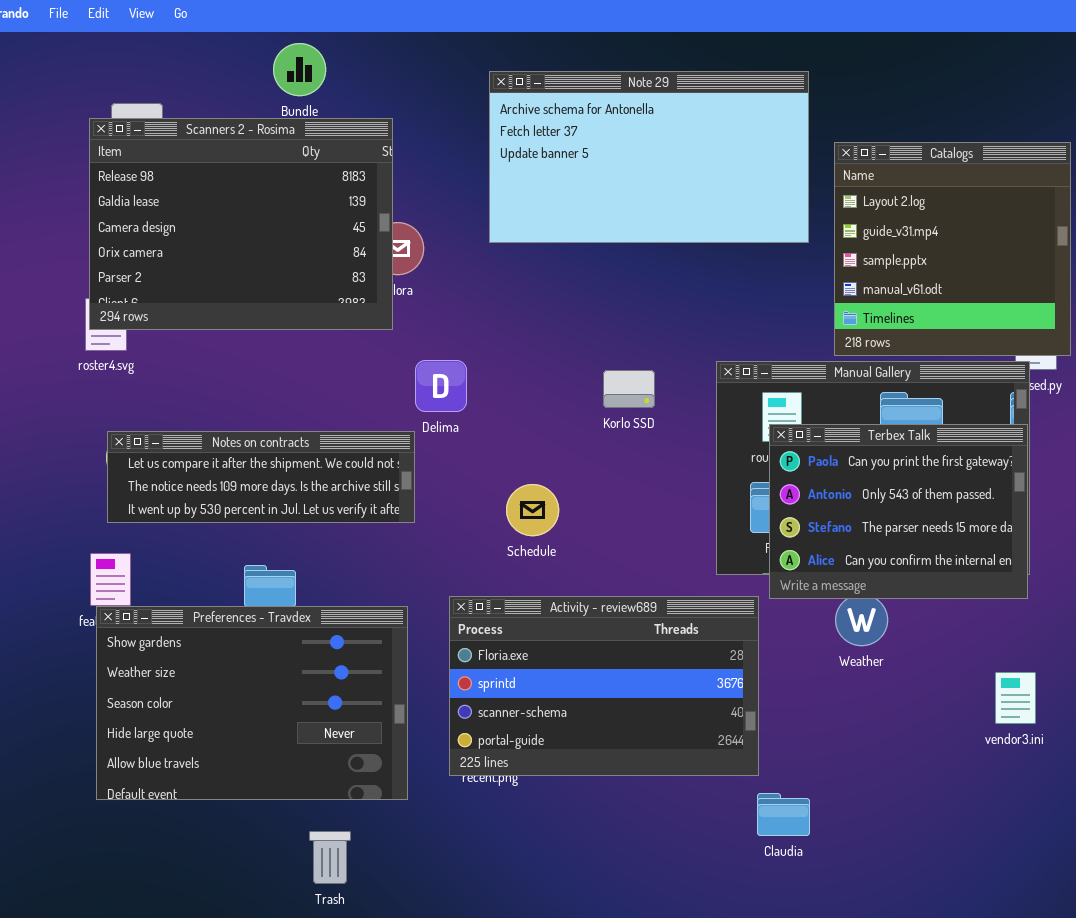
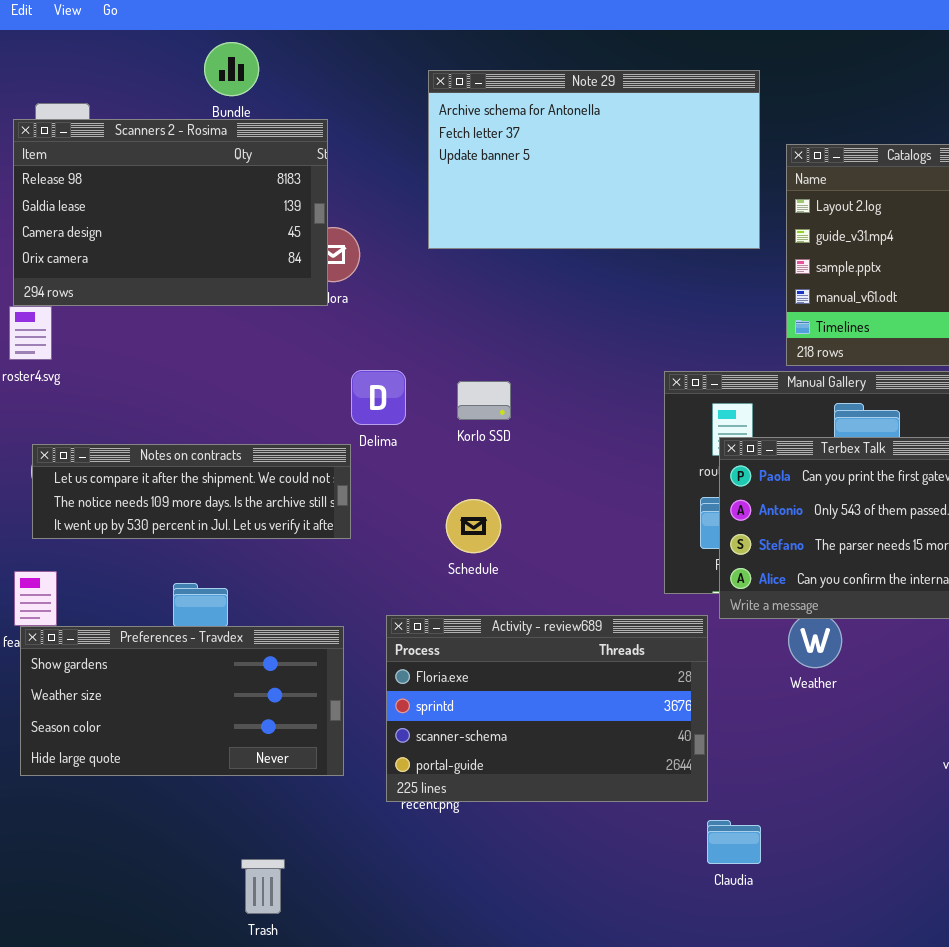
Scanners 2 - Rosima: [89,118,393,330] -> [13,119,328,306], resized
Korlo SSD: [603,370,655,408] -> [457,381,511,420], moved
Preferences - Travdex: [96,606,408,800] -> [20,626,344,776], resized

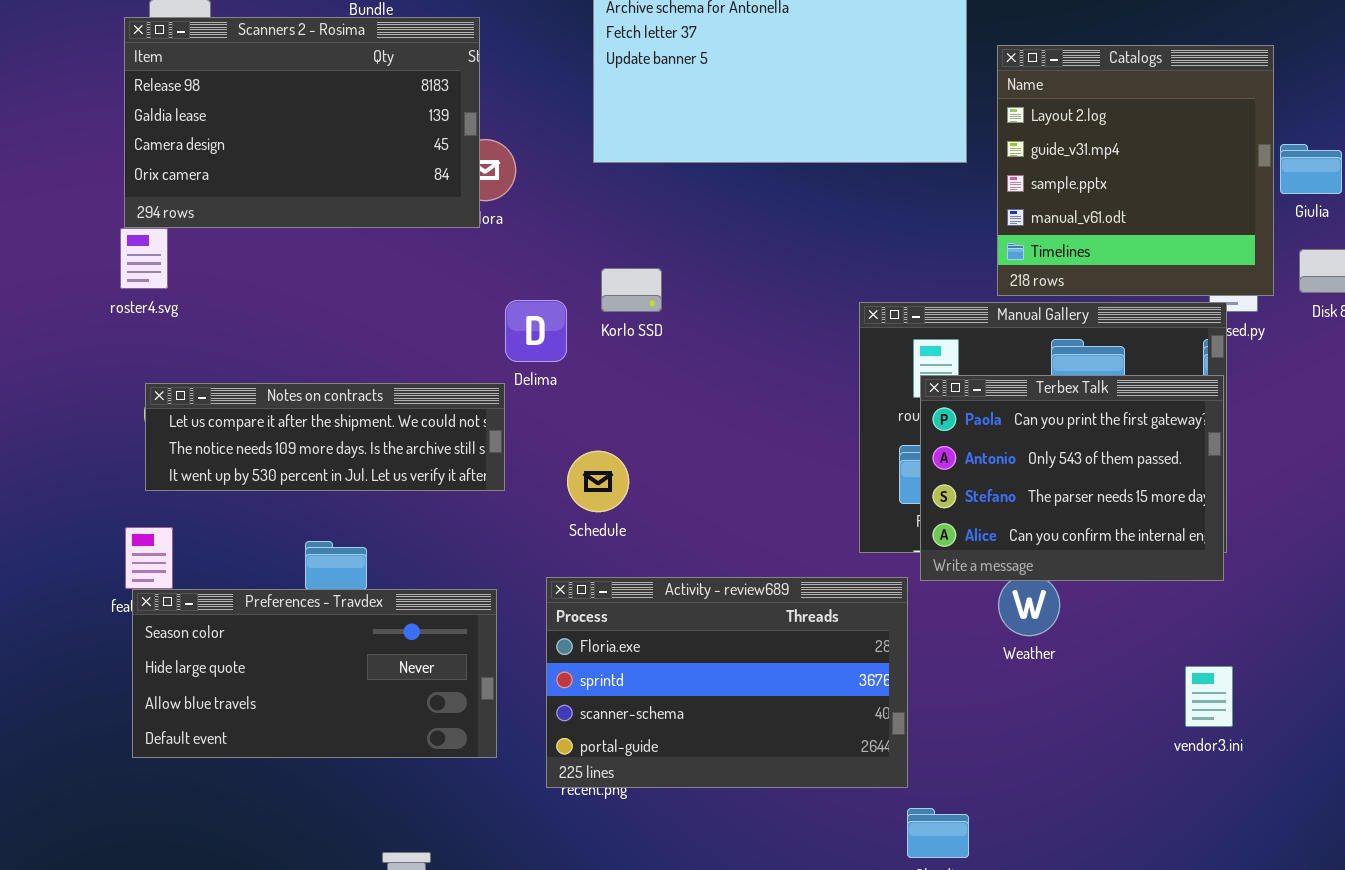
Korlo SSD: [457,381,511,420] -> [601,268,662,312], moved
Schedule: [446,499,501,553] -> [567,451,629,512], moved
Preferences - Travdex: [20,626,344,776] -> [132,589,497,758], scrolled down 2 rows

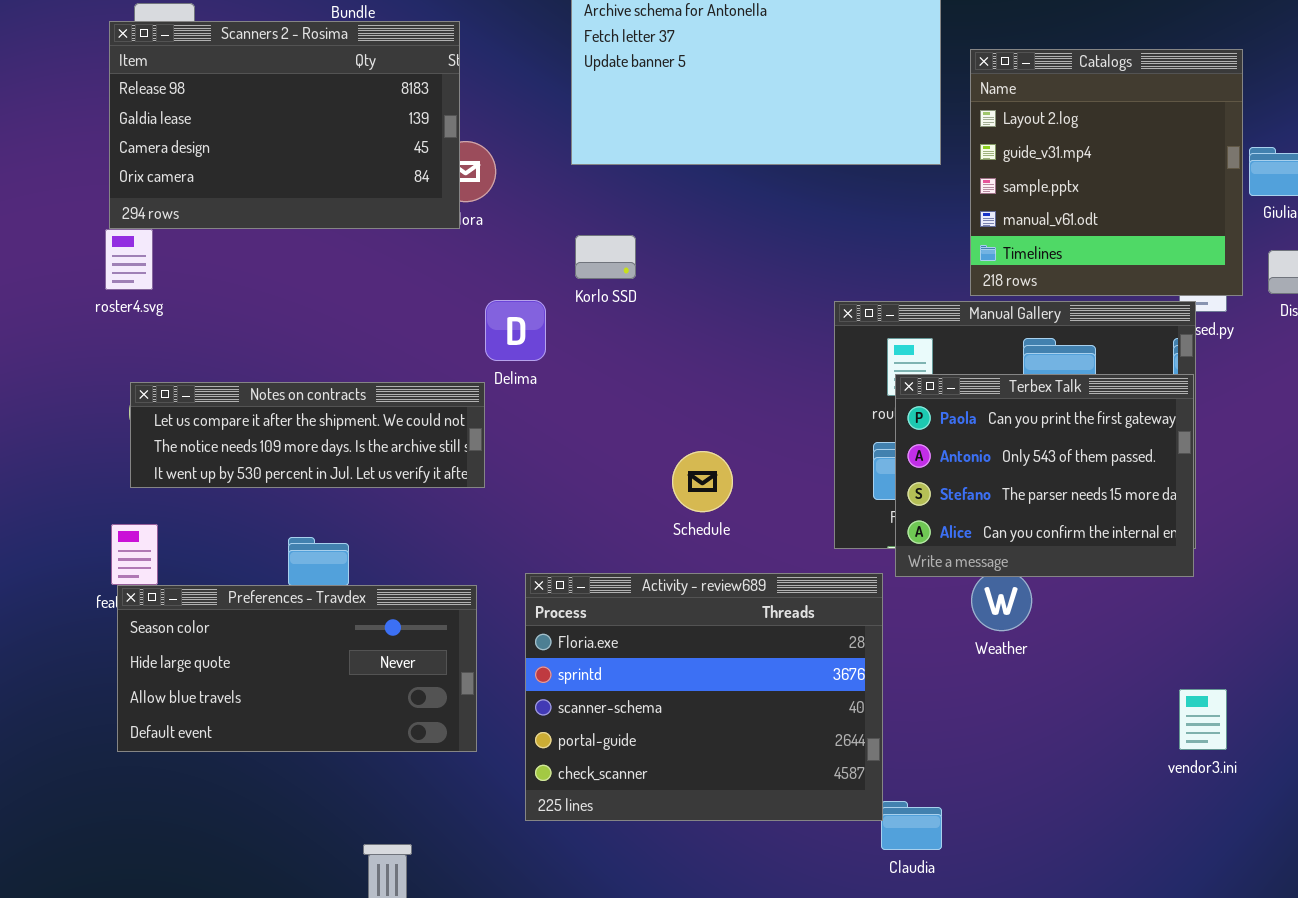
Korlo SSD: [601,268,662,312] -> [575,235,636,279], moved
Schedule: [567,451,629,512] -> [672,451,733,512], moved
Activity - review689: [546,577,908,788] -> [525,573,883,821], resized
vendor3.ini: [1185,666,1233,727] -> [1179,689,1227,750], moved

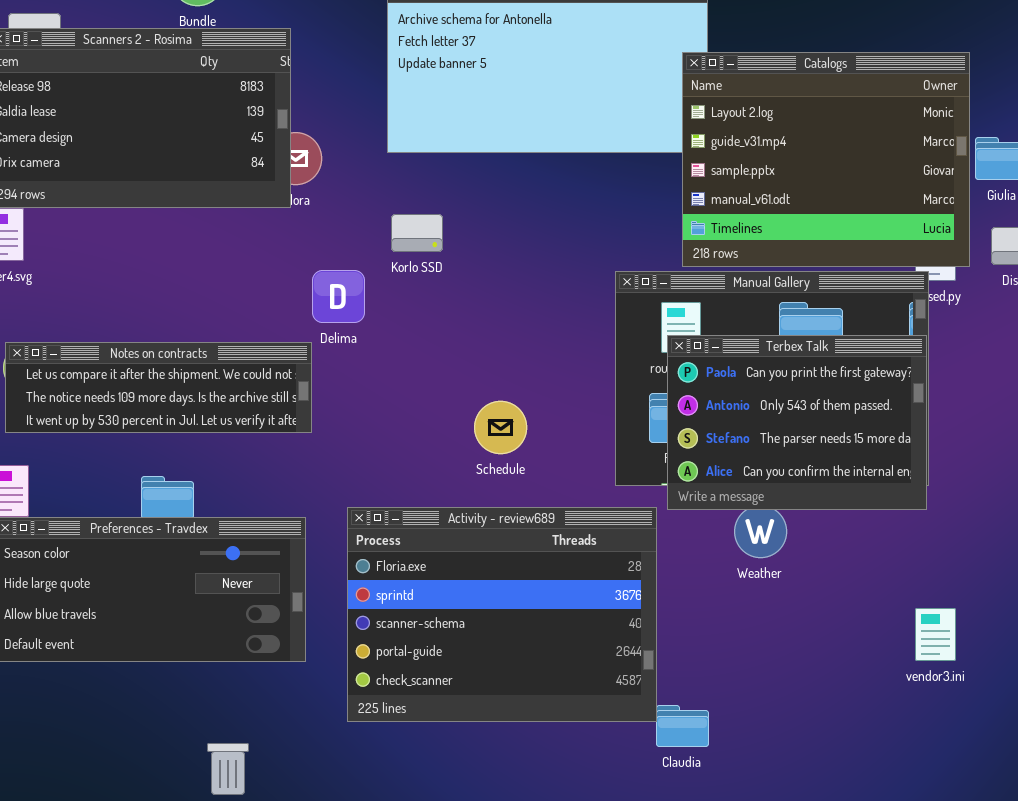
Catalogs: [970,49,1243,296] -> [682,52,970,267], resized

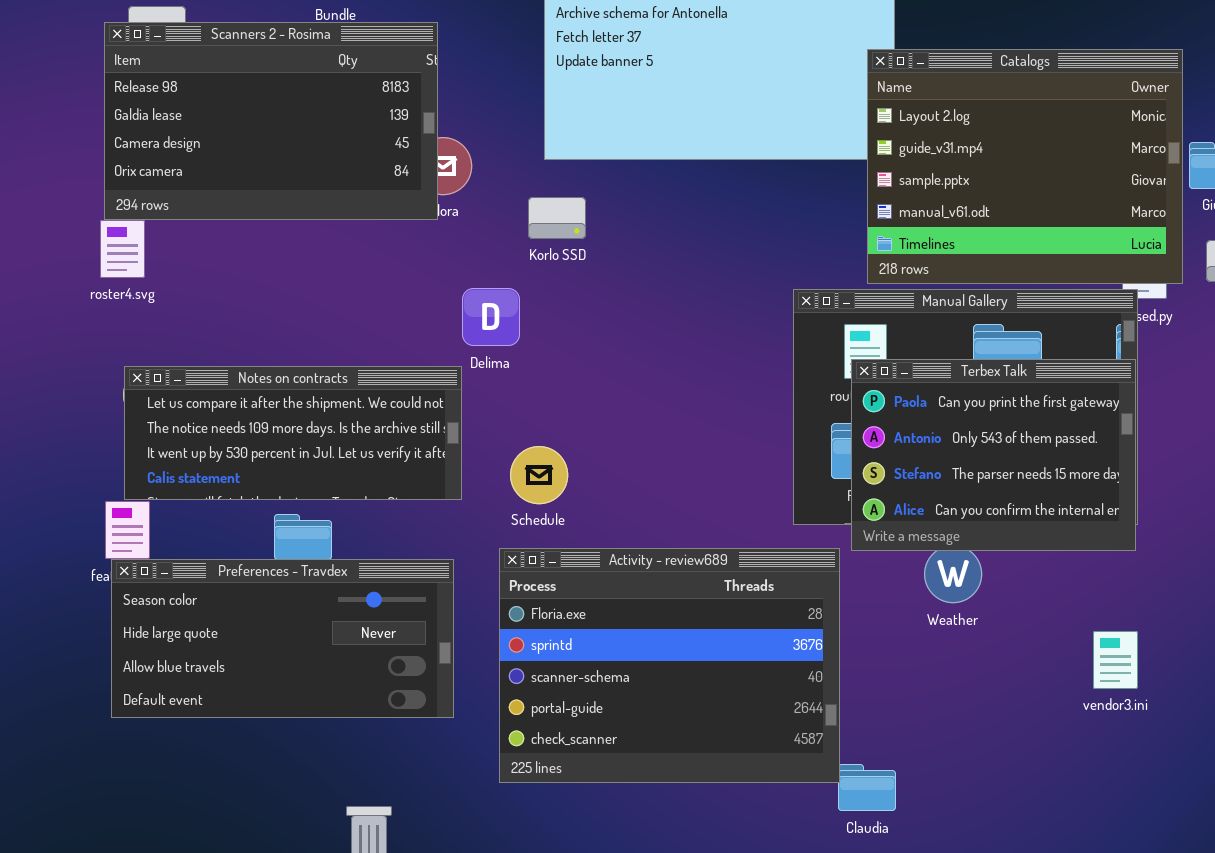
Korlo SSD: [391,214,443,252] -> [528,197,586,239], moved
Notes on contracts: [5,342,312,433] -> [124,366,462,500], resized
Schedule: [474,401,527,454] -> [510,446,568,504], moved
vendor3.ini: [915,608,956,661] -> [1093,631,1138,689], moved

